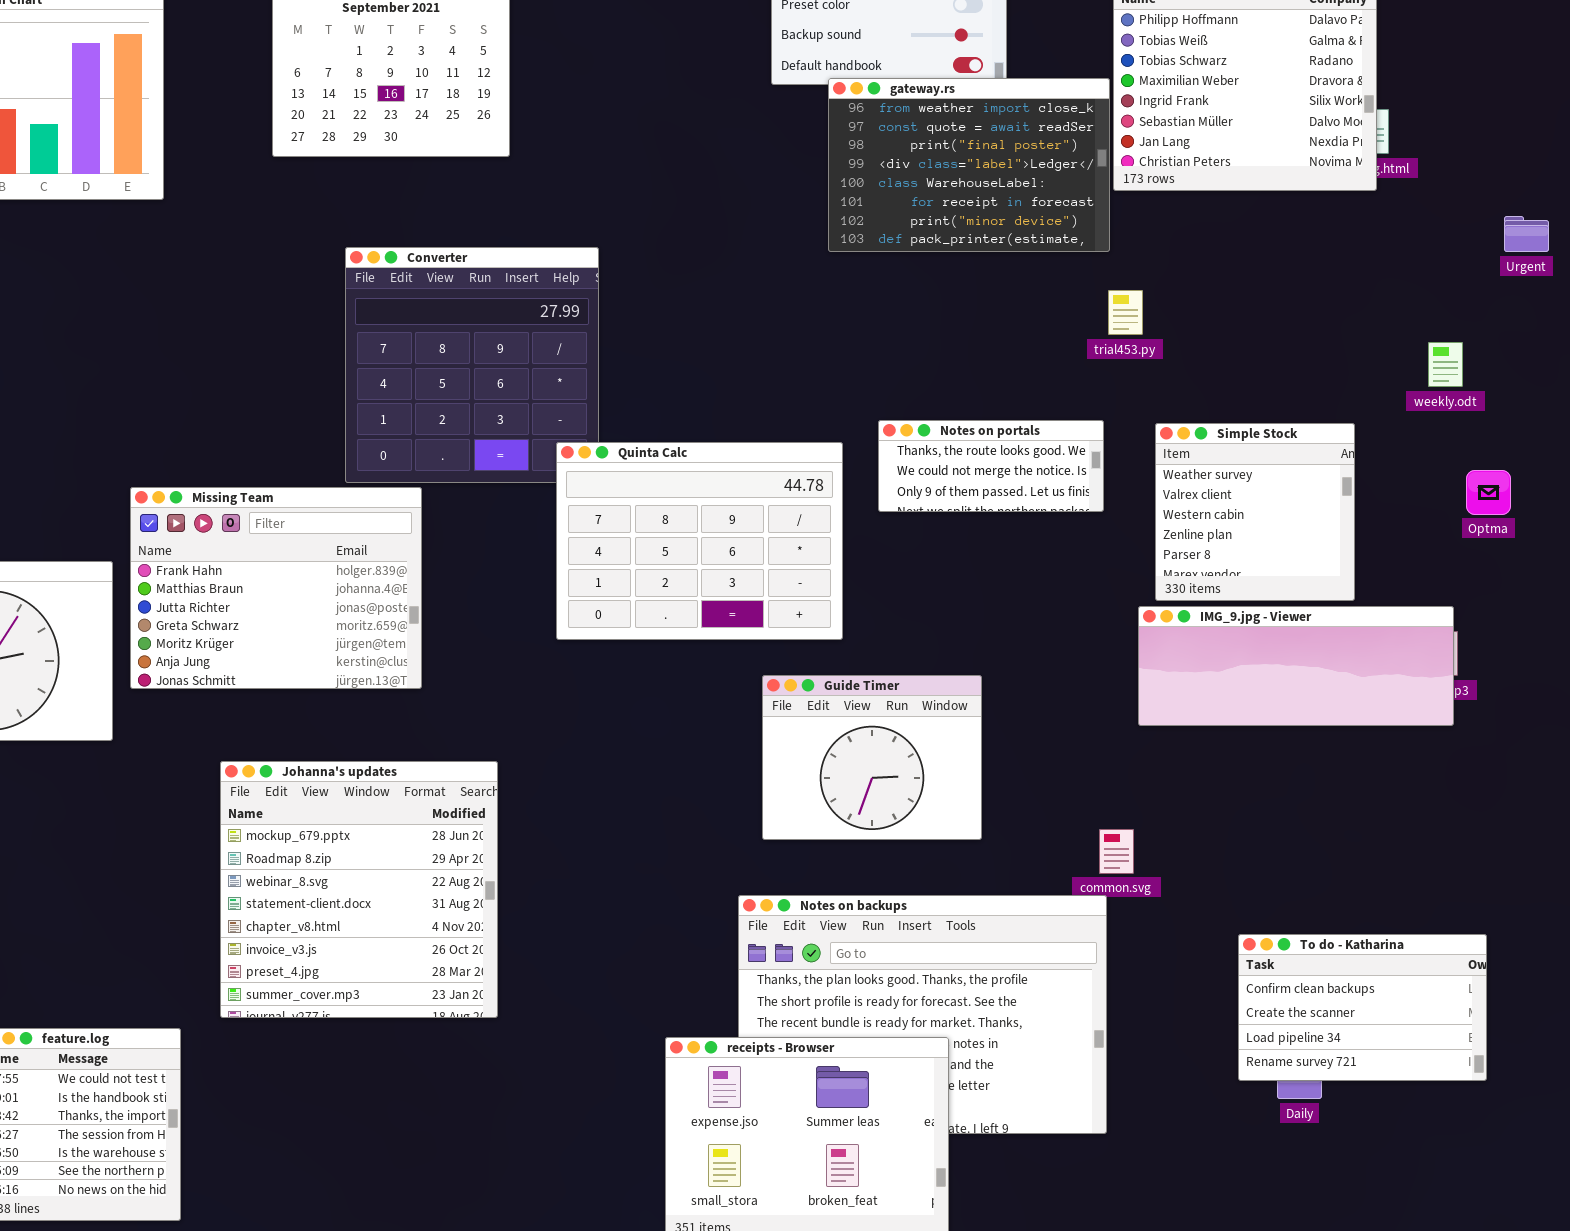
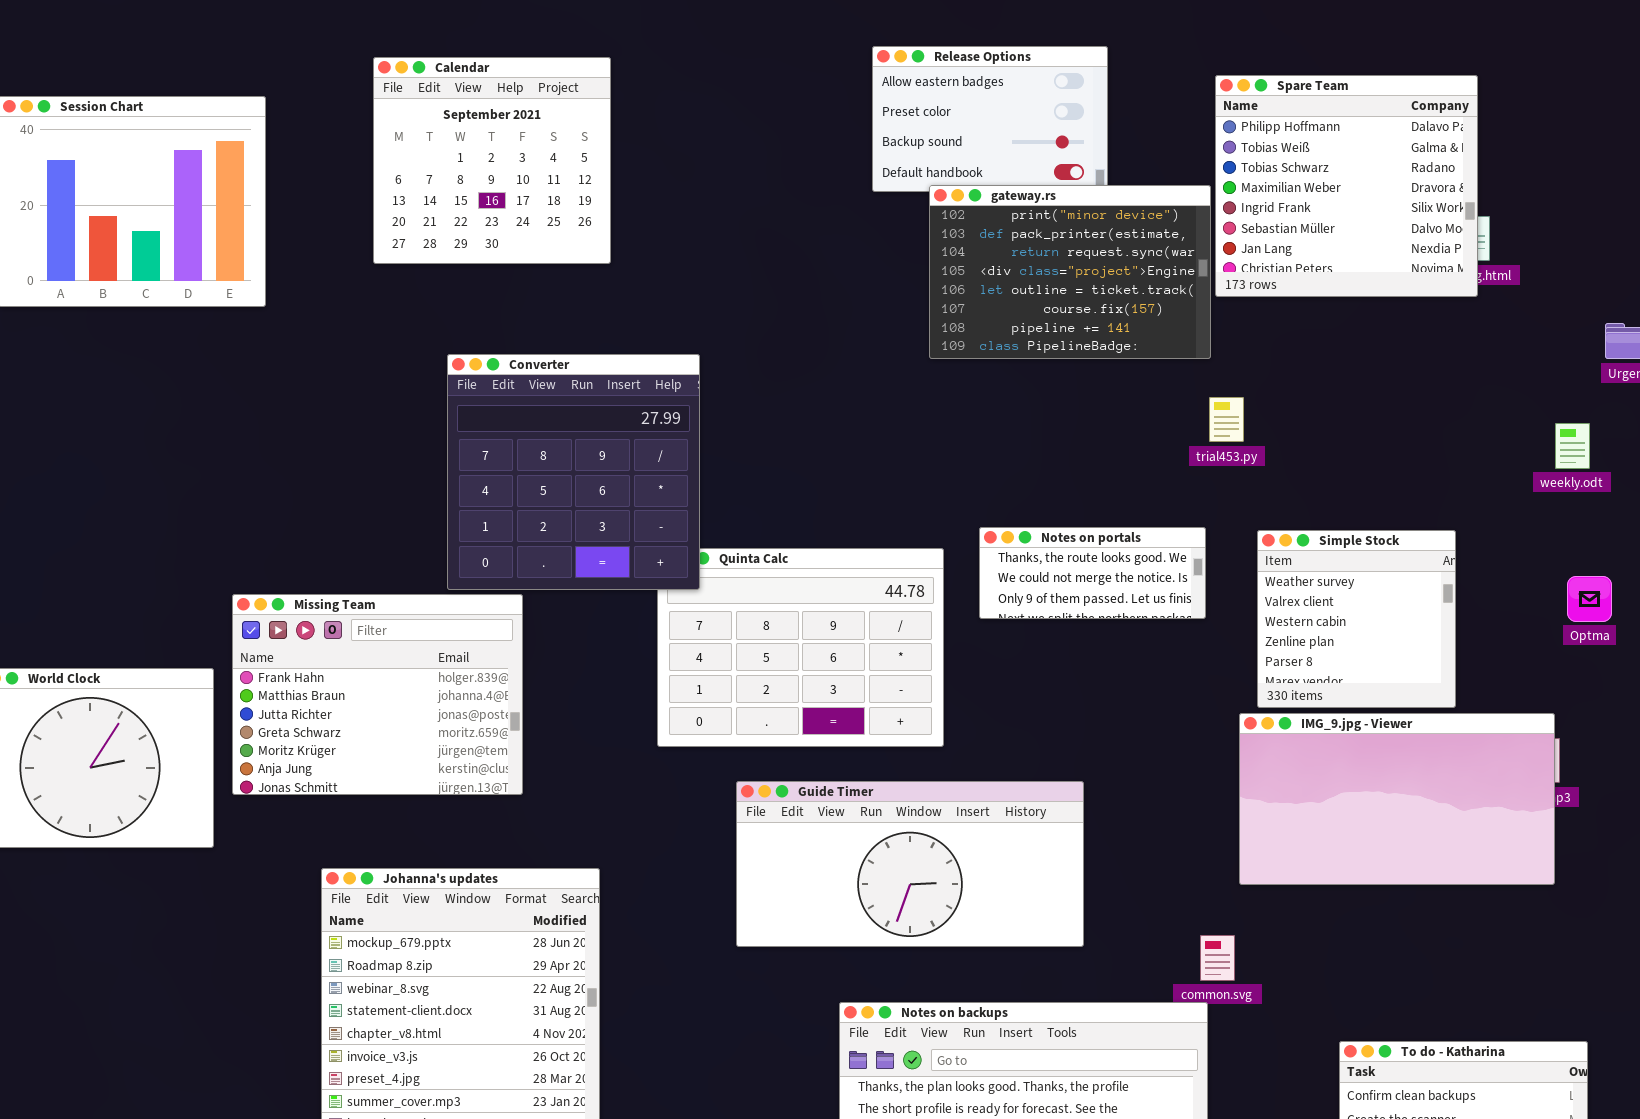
gateway.rs: [828,78,1110,252] -> [929,185,1211,359], scrolled down 6 rows
Converter: [345,247,599,483] -> [447,354,700,590], raised
weekly.odt: [1428,342,1463,387] -> [1555,423,1590,469], moved
IMG_9.jpg - Viewer: [1138,606,1454,726] -> [1239,713,1555,885], resized
Guide Timer: [762,675,982,840] -> [736,781,1084,947], resized

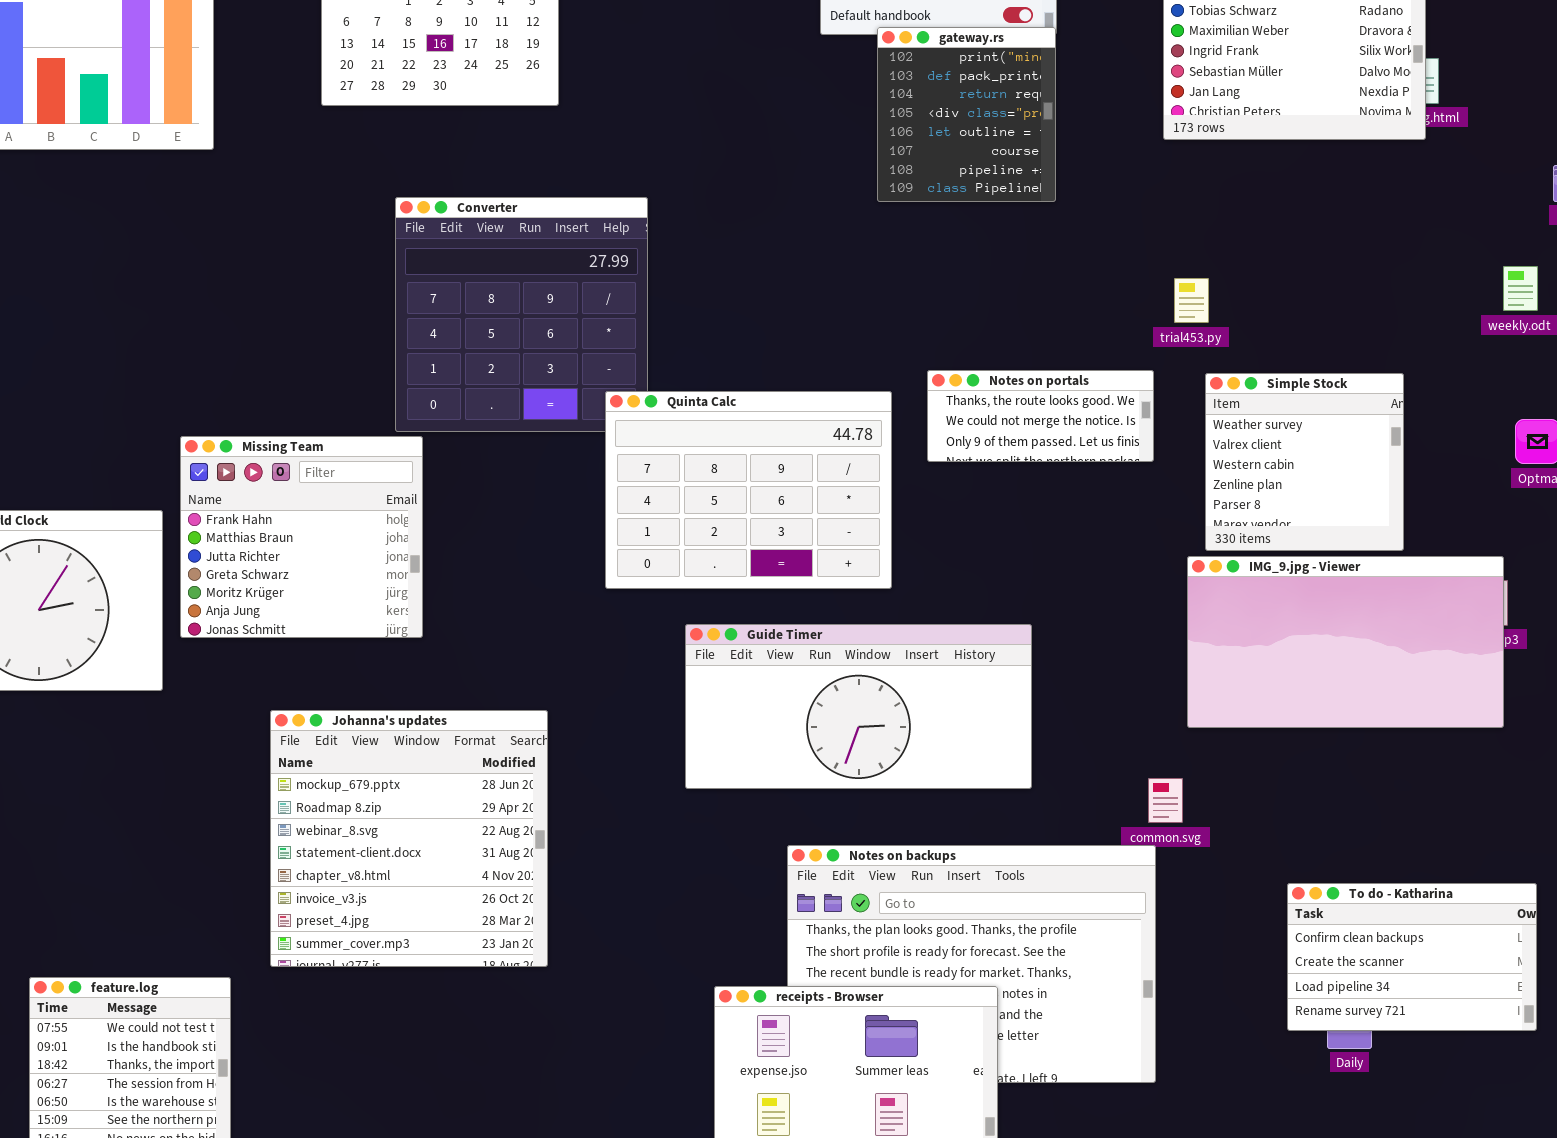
gateway.rs: [929,185,1211,359] -> [877,27,1056,202], resized
trial453.py: [1209,397,1244,442] -> [1174,278,1209,323], moved
Quinta Calc: [657,548,944,747] -> [605,391,892,589], raised
Missing Team: [232,594,523,795] -> [180,436,423,638], resized

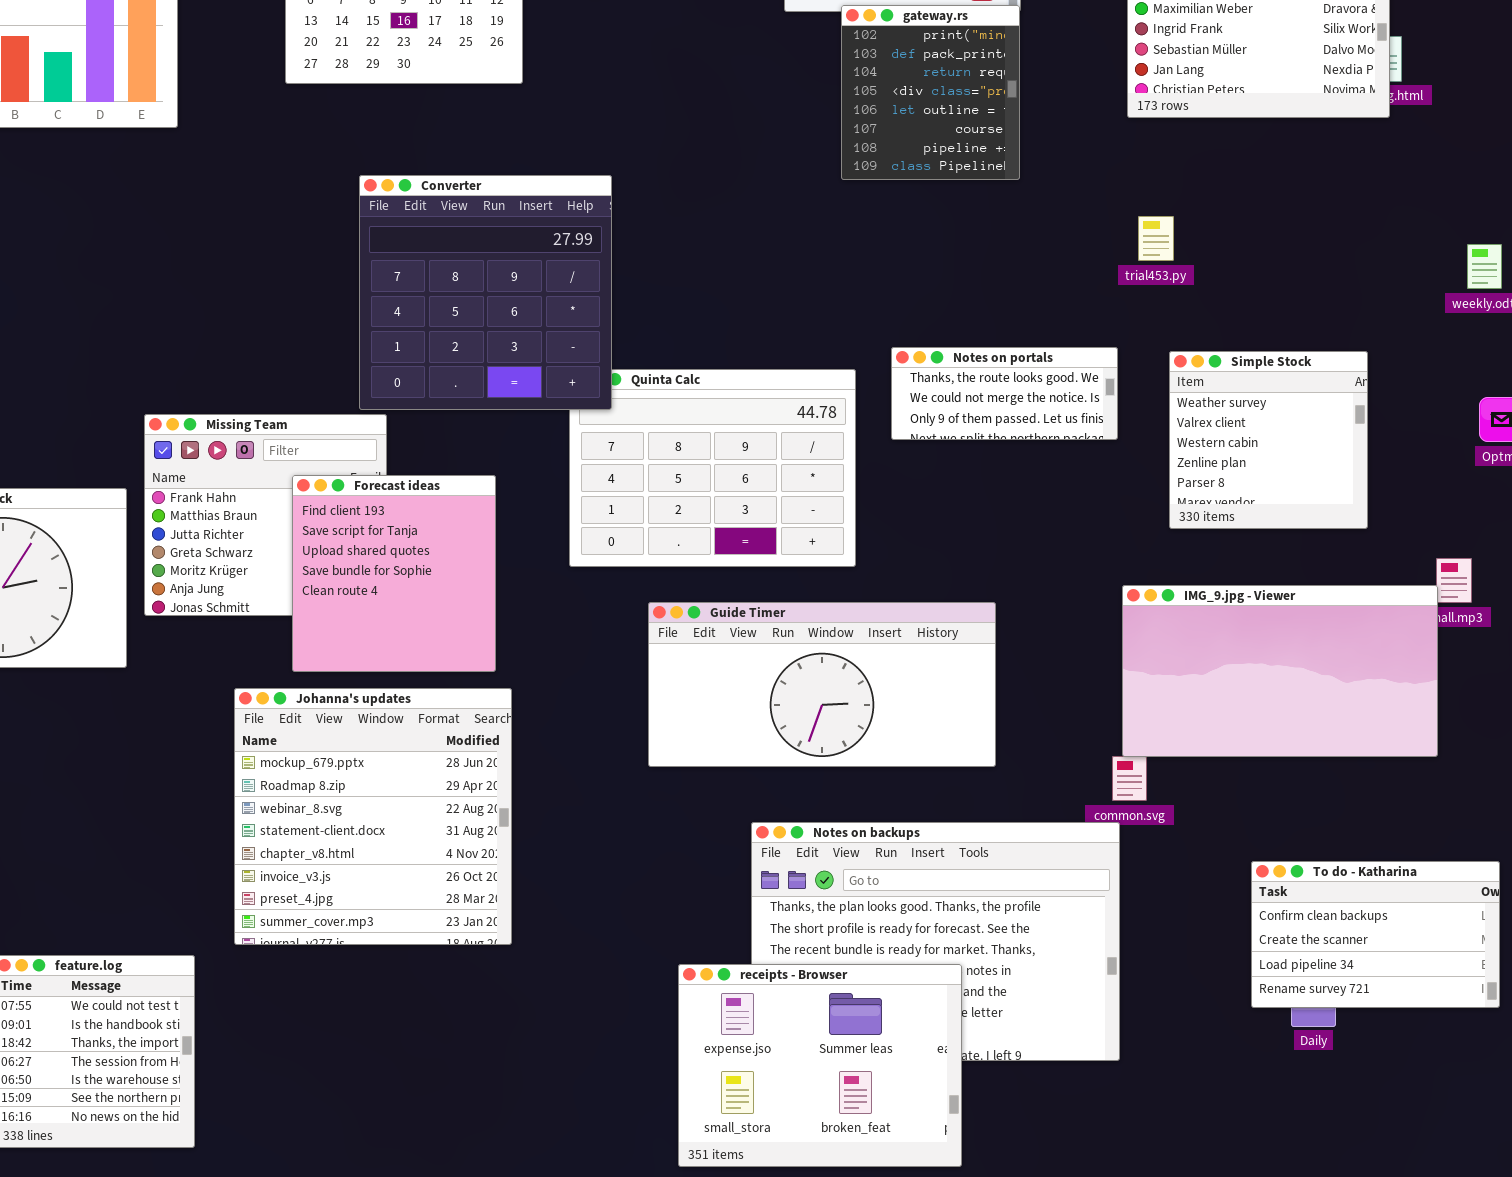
Converter: [395,197,648,432] -> [359,175,612,410], raised
trial453.py: [1174,278,1209,323] -> [1138,216,1174,261], moved
Forecast ideas: none -> [292,475,496,672], opened
IMG_9.jpg - Viewer: [1187,556,1504,728] -> [1122,585,1438,757], moved

